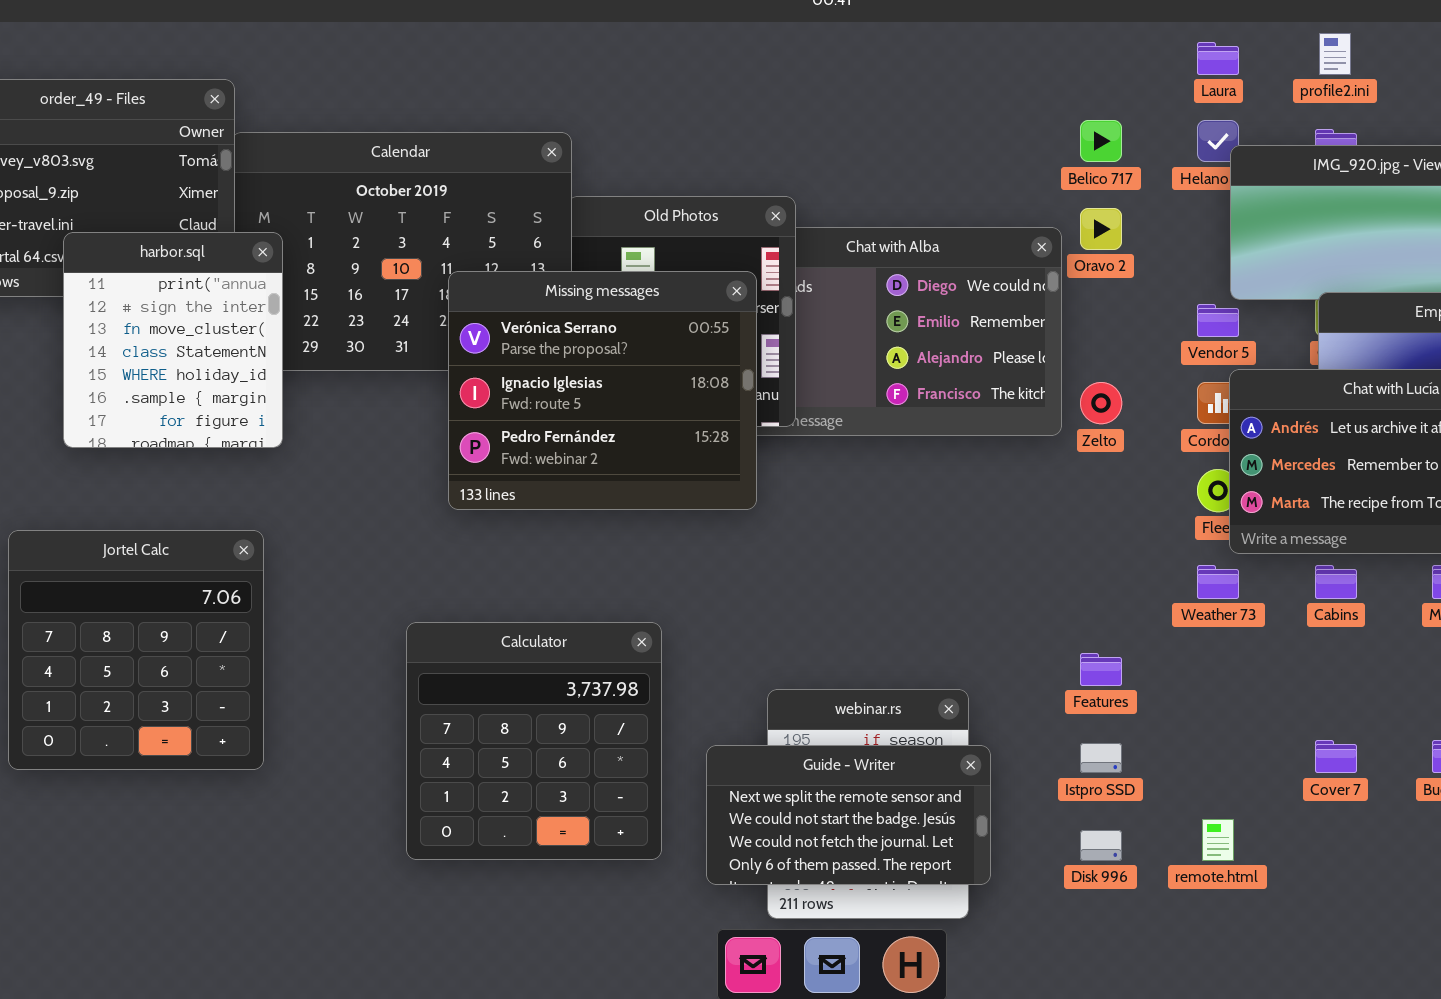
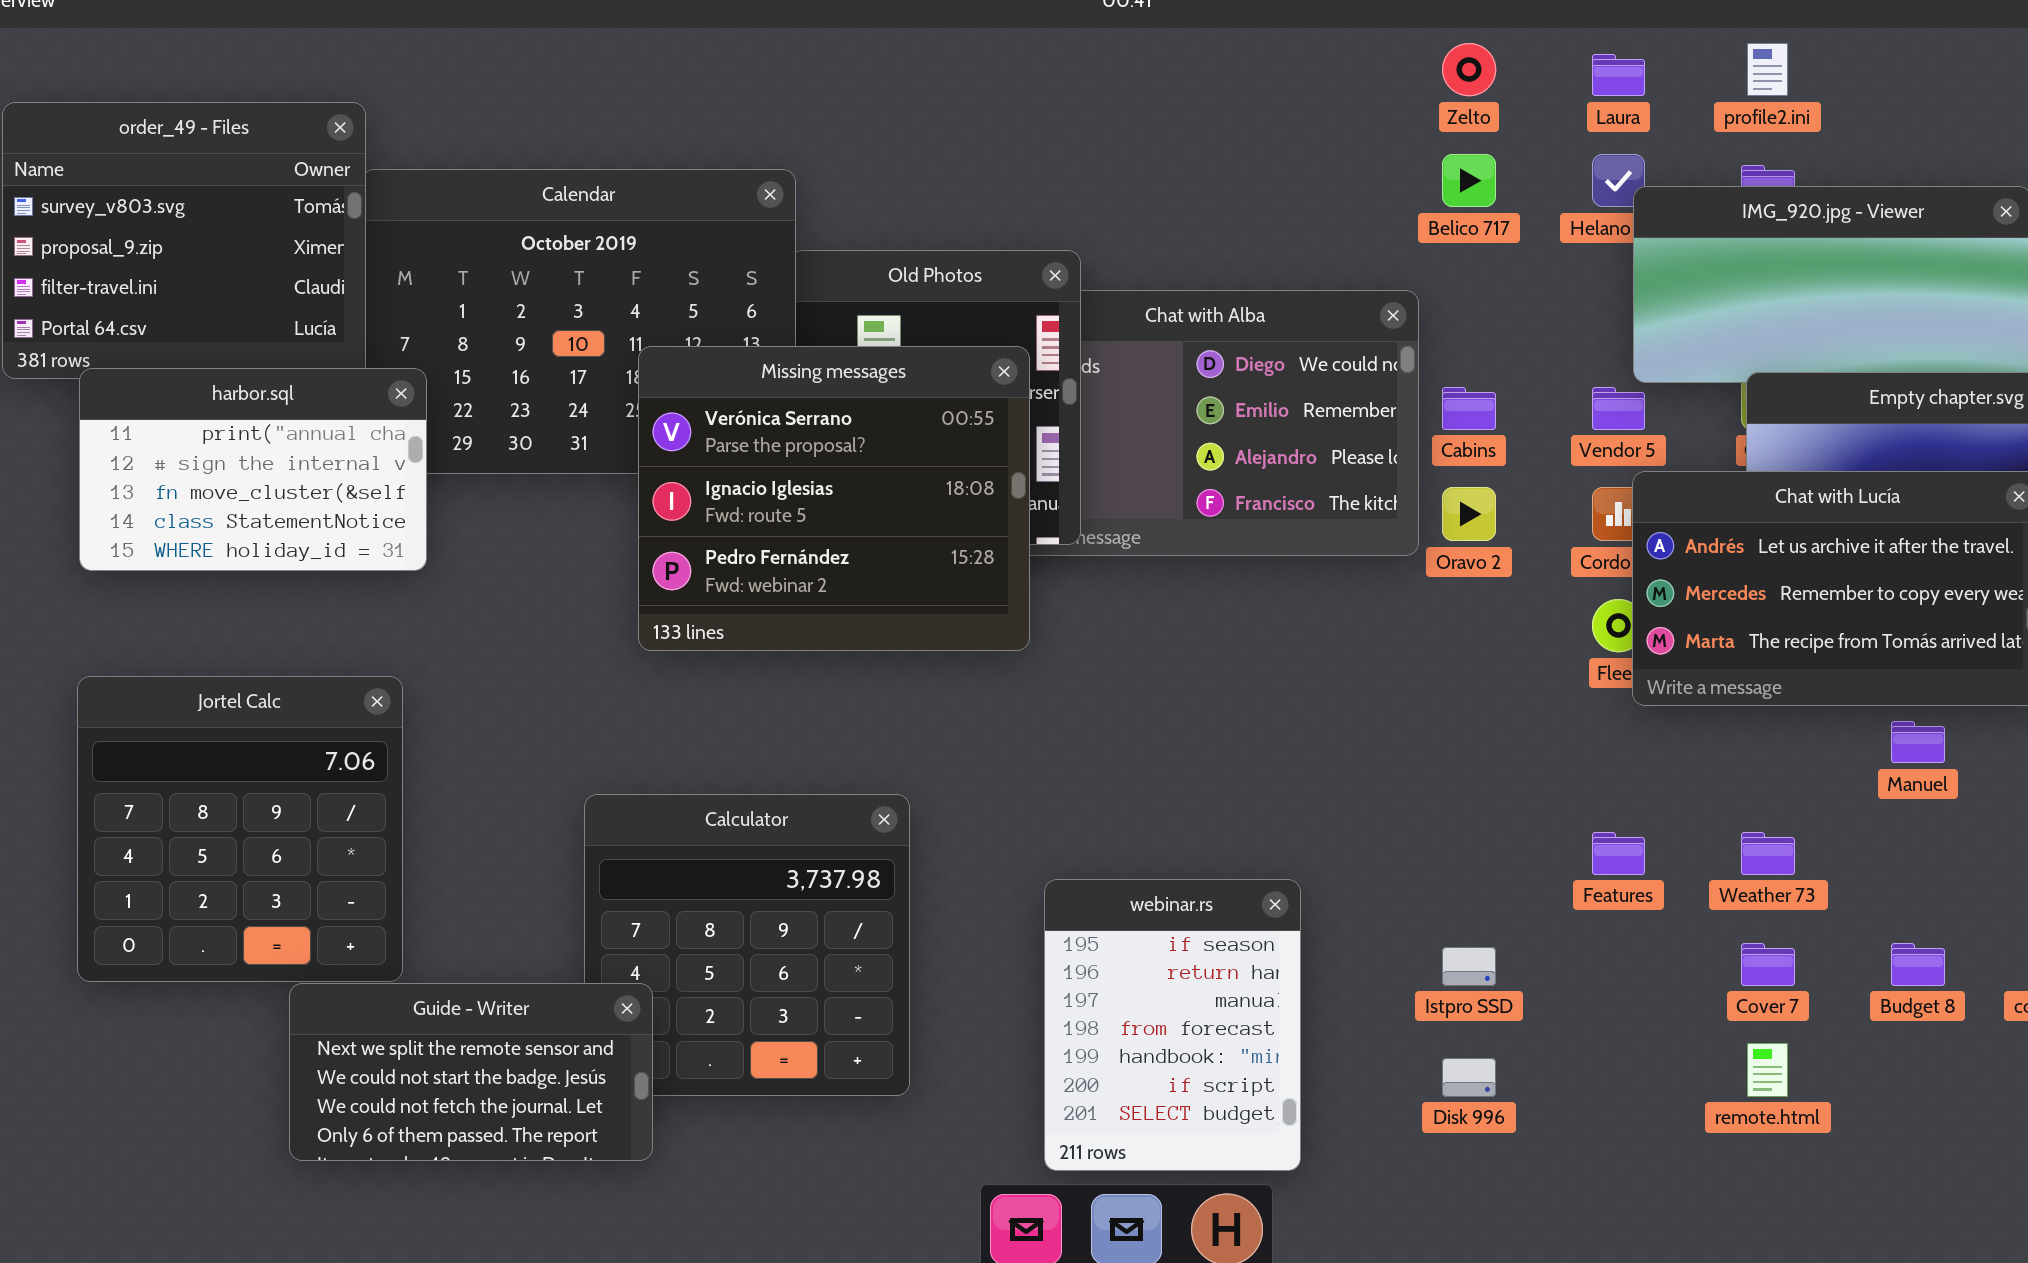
Oravo 2: [1080,208,1122,250] -> [1442,487,1496,541], moved
harbor.sql: [63,232,283,448] -> [79,368,427,571], resized
Zelto: [1080,382,1122,424] -> [1442,43,1496,96], moved
Weather 73: [1197,565,1239,599] -> [1741,832,1795,875], moved
Cabins: [1315,565,1357,599] -> [1442,387,1496,430], moved
Features: [1080,653,1122,686] -> [1592,832,1645,875], moved
Guide - Writer: [706,745,991,885] -> [289,983,653,1161], moved
remote.html: [1202,819,1234,861] -> [1747,1043,1788,1097], moved

